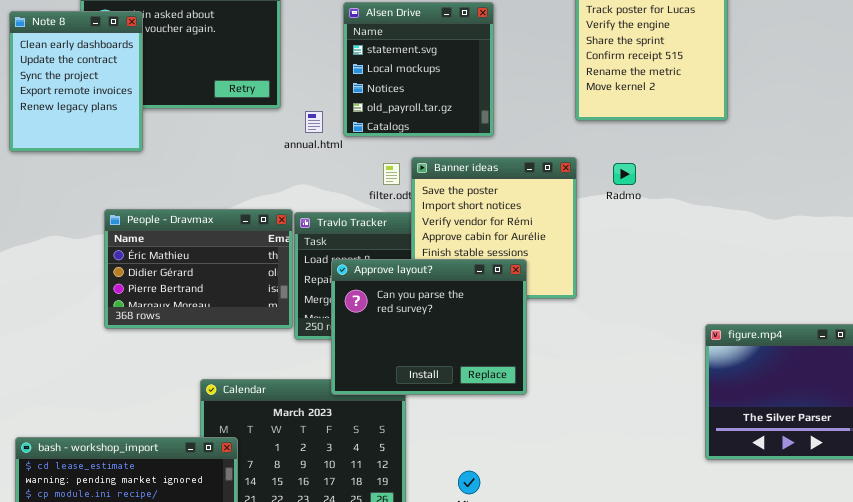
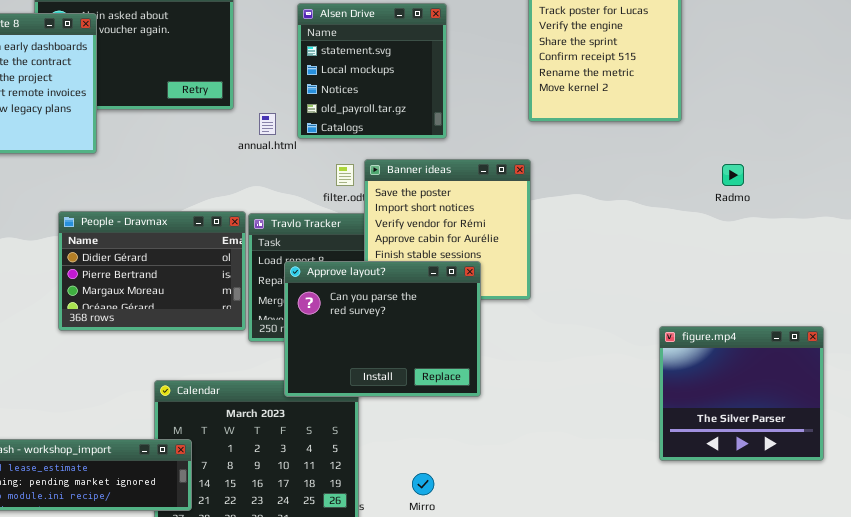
Radmo: [613,163,636,185] -> [722,164,744,186], moved
People - Dravmax: [104,209,293,329] -> [58,211,246,331], scrolled down 1 row

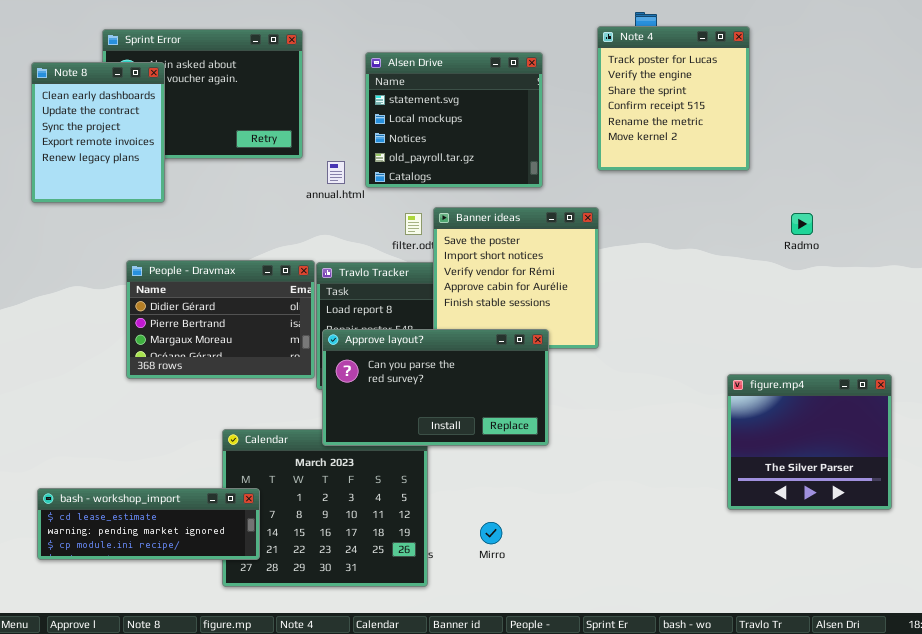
Alsen Drive: [297,3,447,139] -> [365,52,543,188], resized
Approve layout?: [284,261,481,397] -> [322,329,549,446], resized

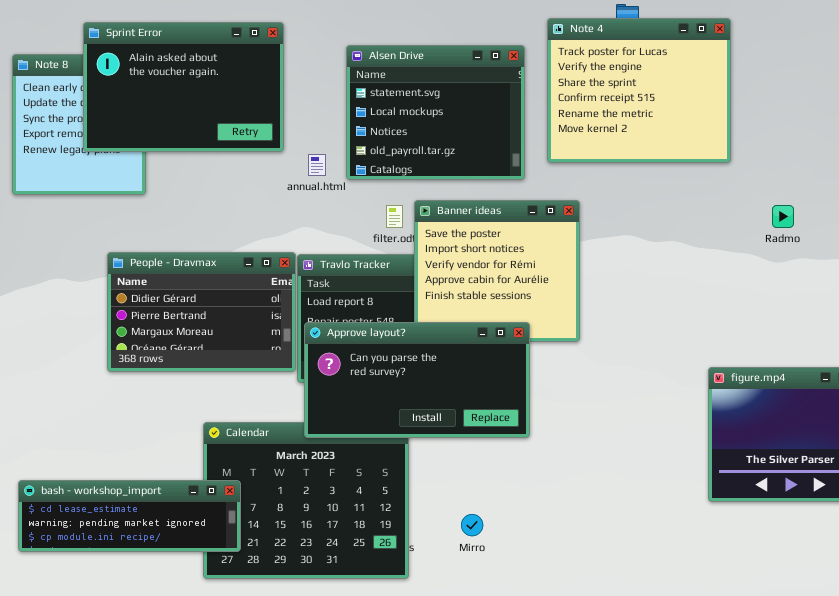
Note 4: [597,26,750,171] -> [547,18,731,163], resized
Sprint Error: [102,29,303,159] -> [83,22,284,152], raised

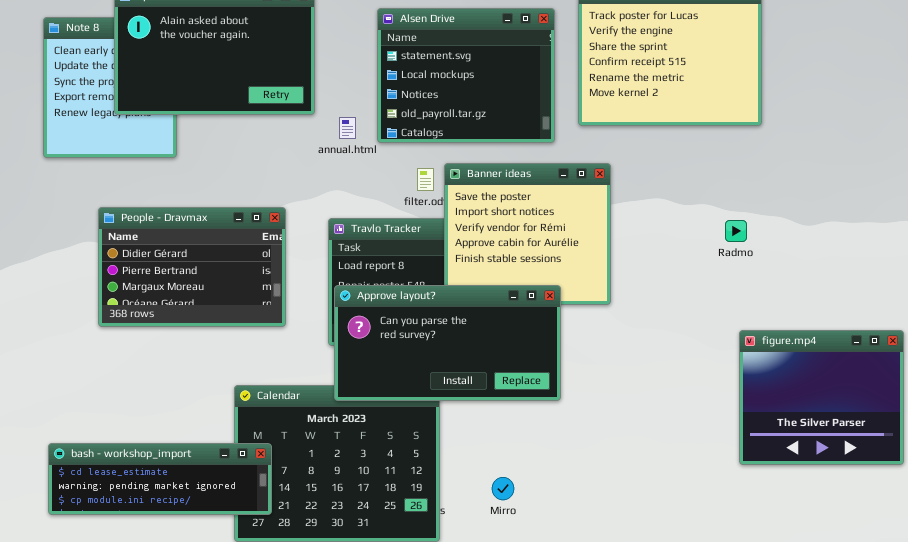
Radmo: [772,205,794,228] -> [725,220,747,242], moved
People - Dravmax: [107,252,296,372] -> [98,207,286,327], moved

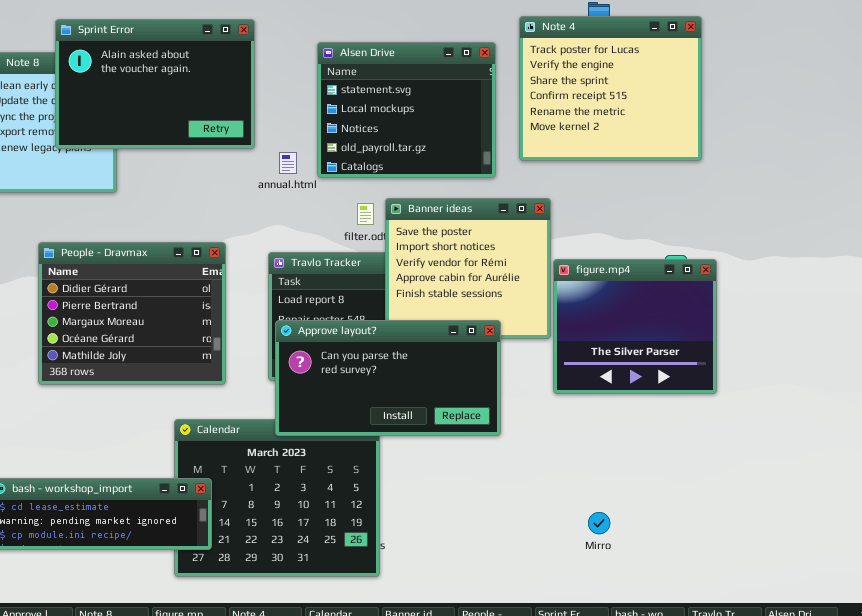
People - Dravmax: [98,207,286,327] -> [38,242,226,385], resized
figure.mp4: [739,330,904,465] -> [553,259,717,394], moved
Mirro: [492,477,514,500] -> [588,512,610,534], moved

